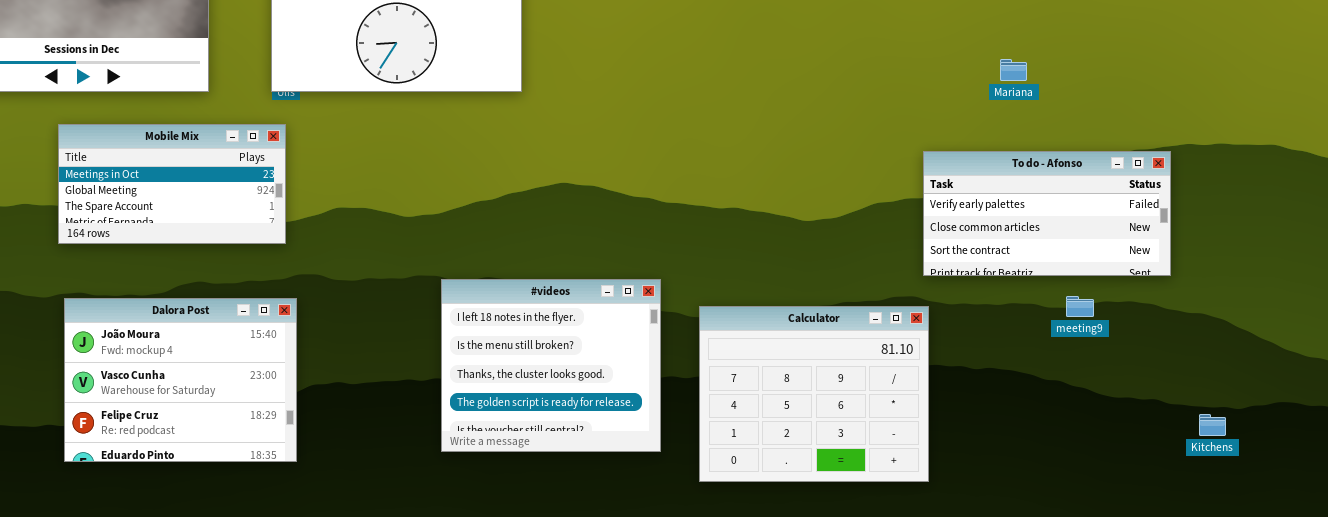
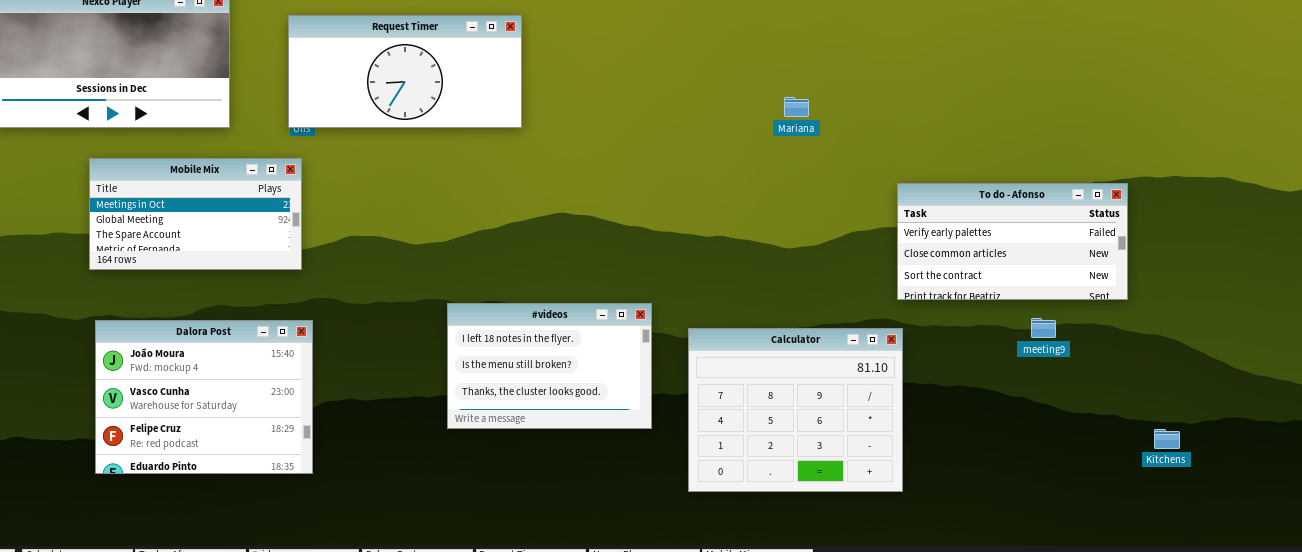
Mariana: [1000,59,1027,81] -> [784,97,809,117], moved
#videos: [441,279,661,452] -> [447,303,652,429], resized

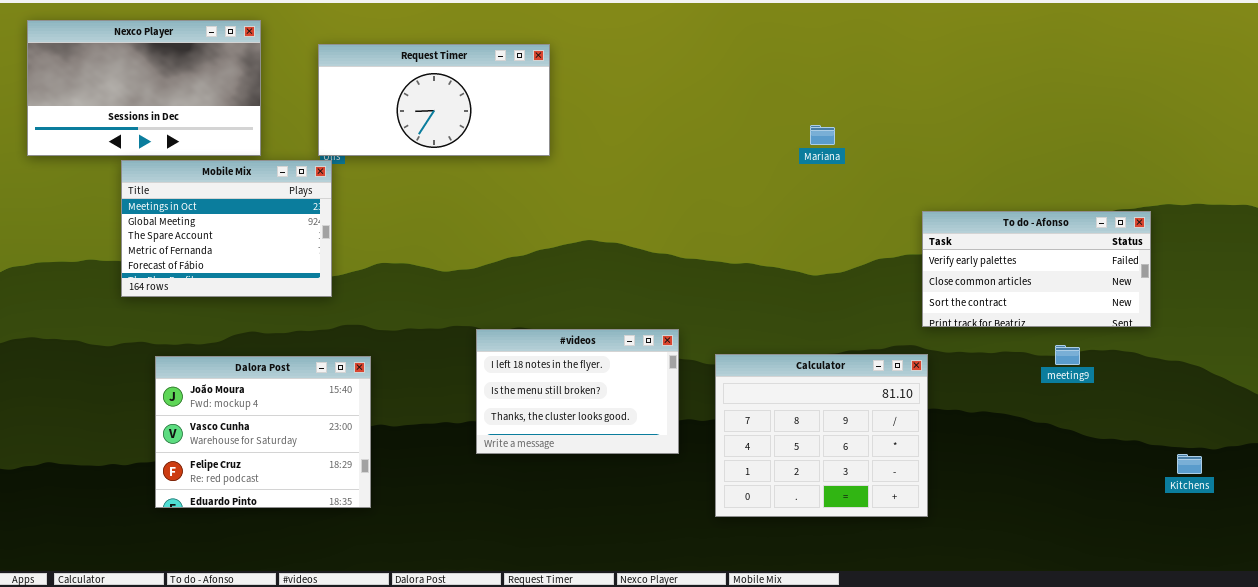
Mobile Mix: [89,158,302,270] -> [121,160,332,297], resized
Dalora Post: [95,320,313,474] -> [155,356,371,508], moved

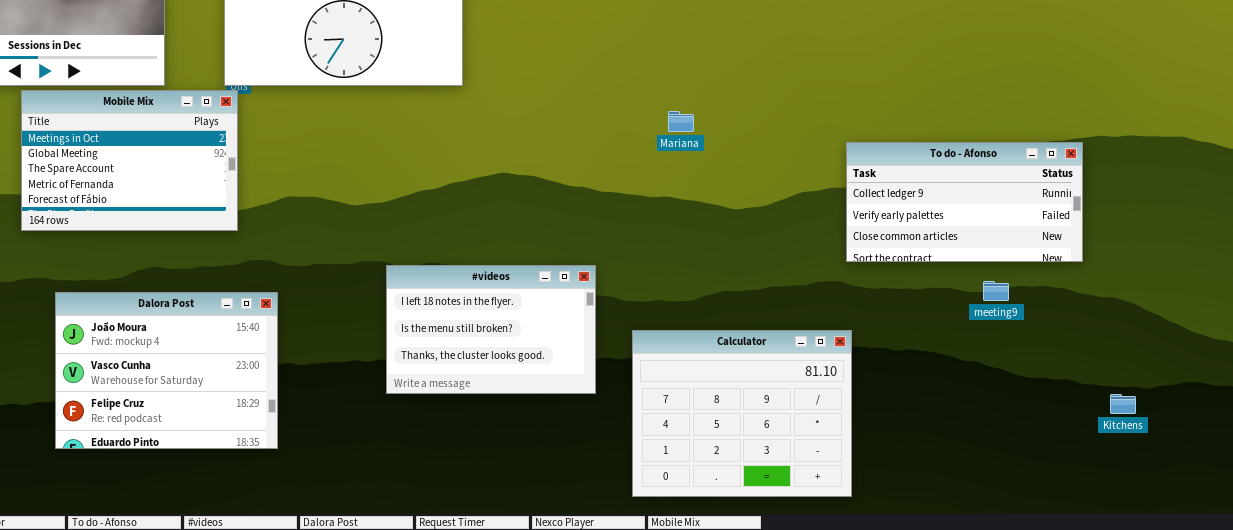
Mariana: [810,125,835,145] -> [668,111,694,132], moved
To do - Afonso: [922,211,1151,327] -> [846,142,1083,262], scrolled up 1 row
Calculator: [715,354,928,517] -> [632,330,852,497], moved

